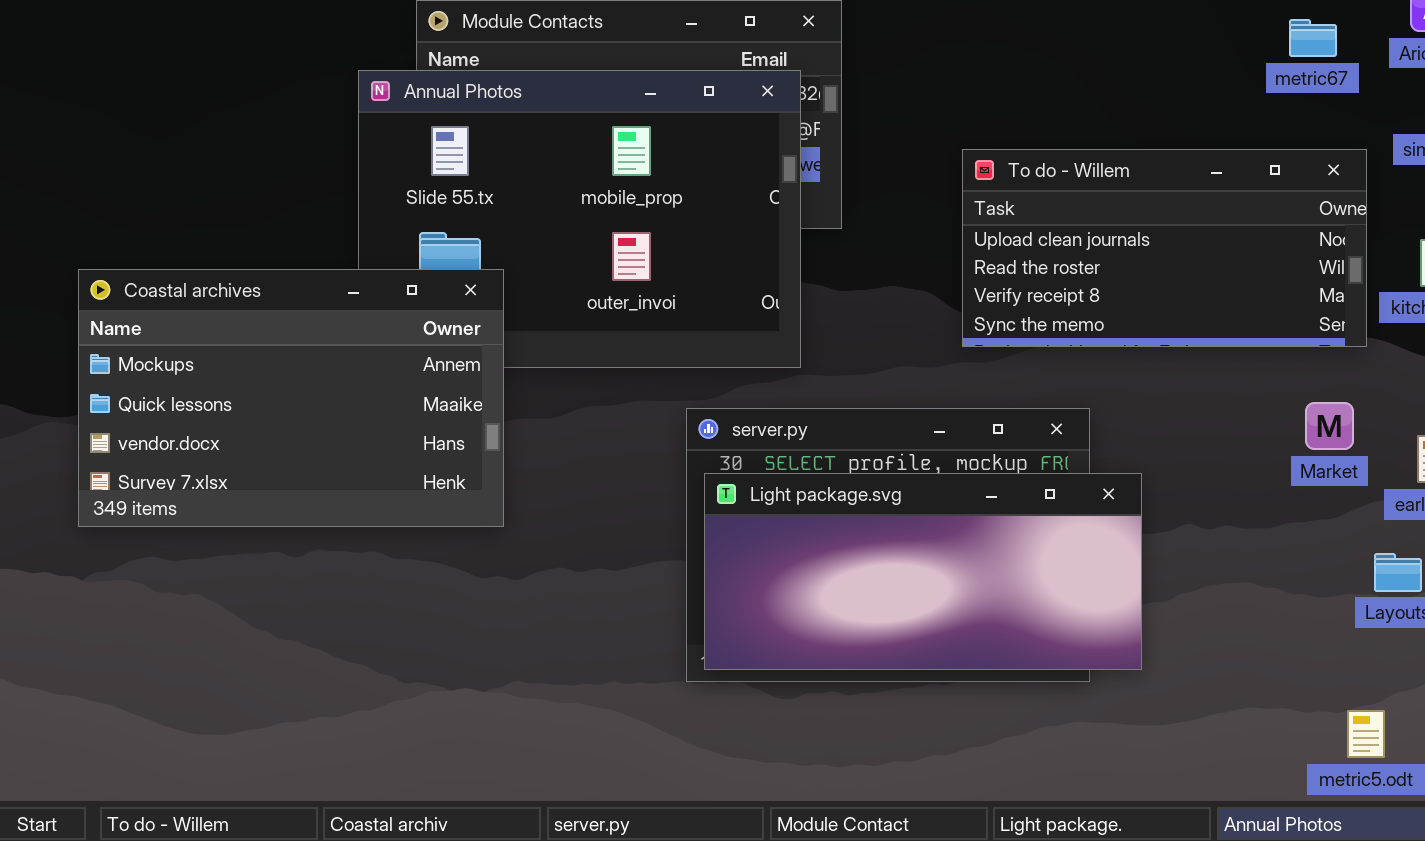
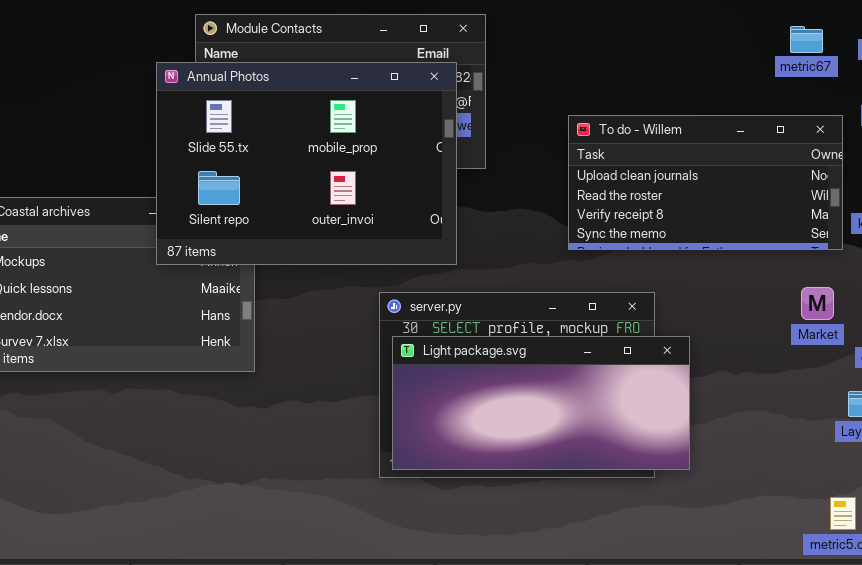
Annual Photos: [358,70,801,368] -> [156,62,457,265], raised

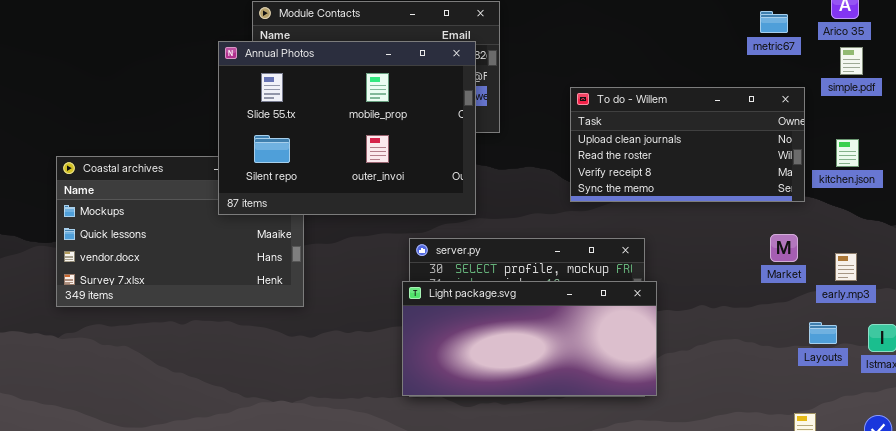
Light package.svg: [392,336,690,470] -> [402,281,657,396], moved

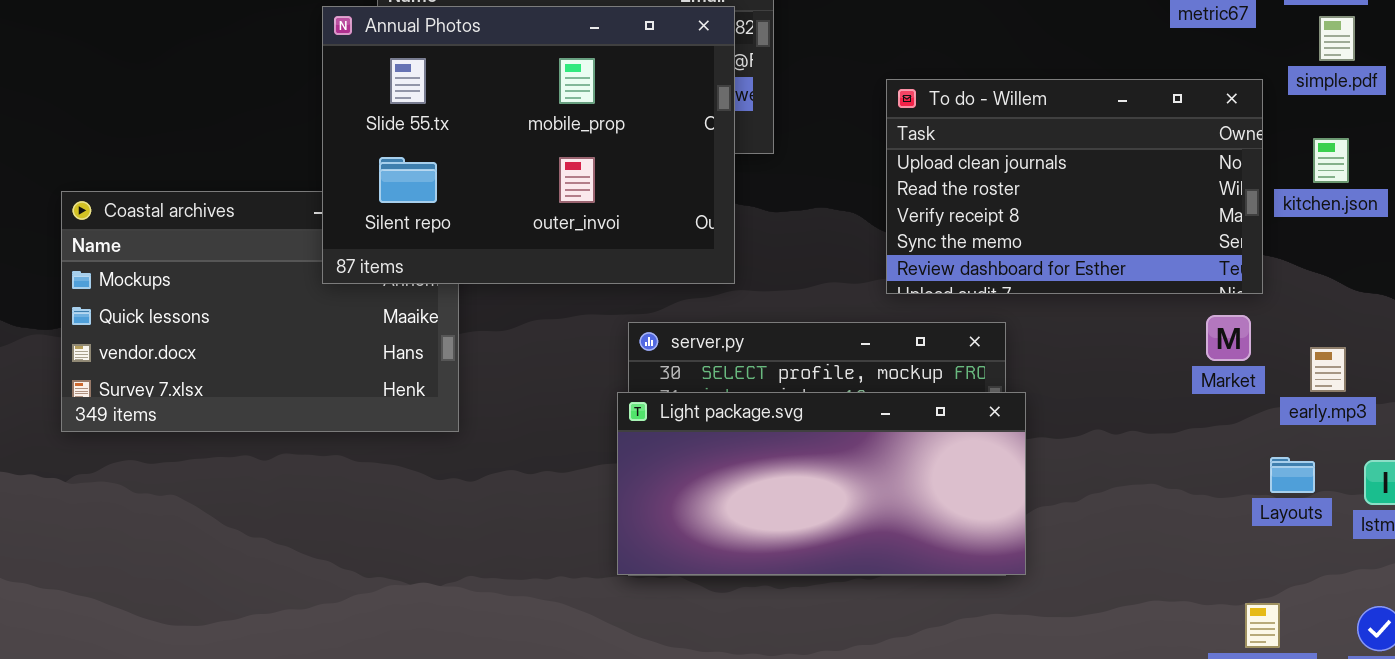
To do - Willem: [570,87,805,202] -> [886,79,1263,294], resized
kitchen.json: [836,139,859,167] -> [1313,138,1349,183], moved

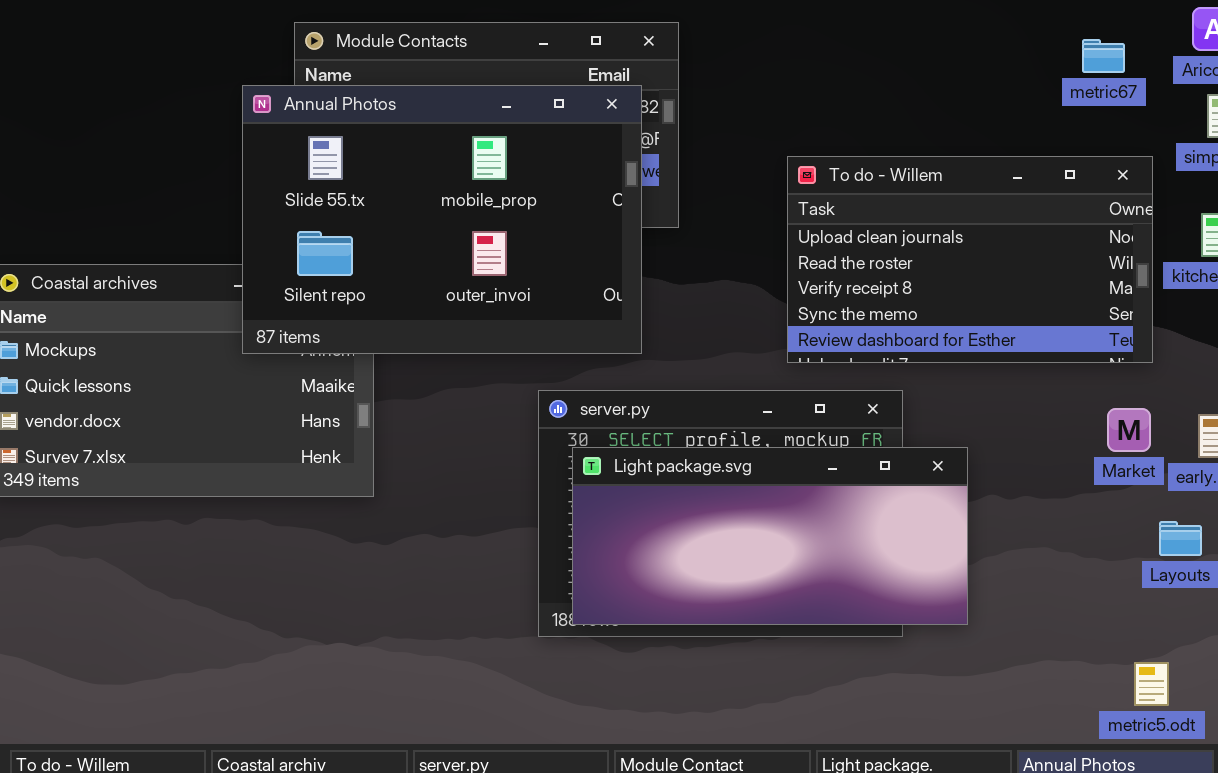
Market: [1206,315,1251,361] -> [1107,408,1151,452], moved
Light package.svg: [617,392,1026,575] -> [572,447,968,625], moved

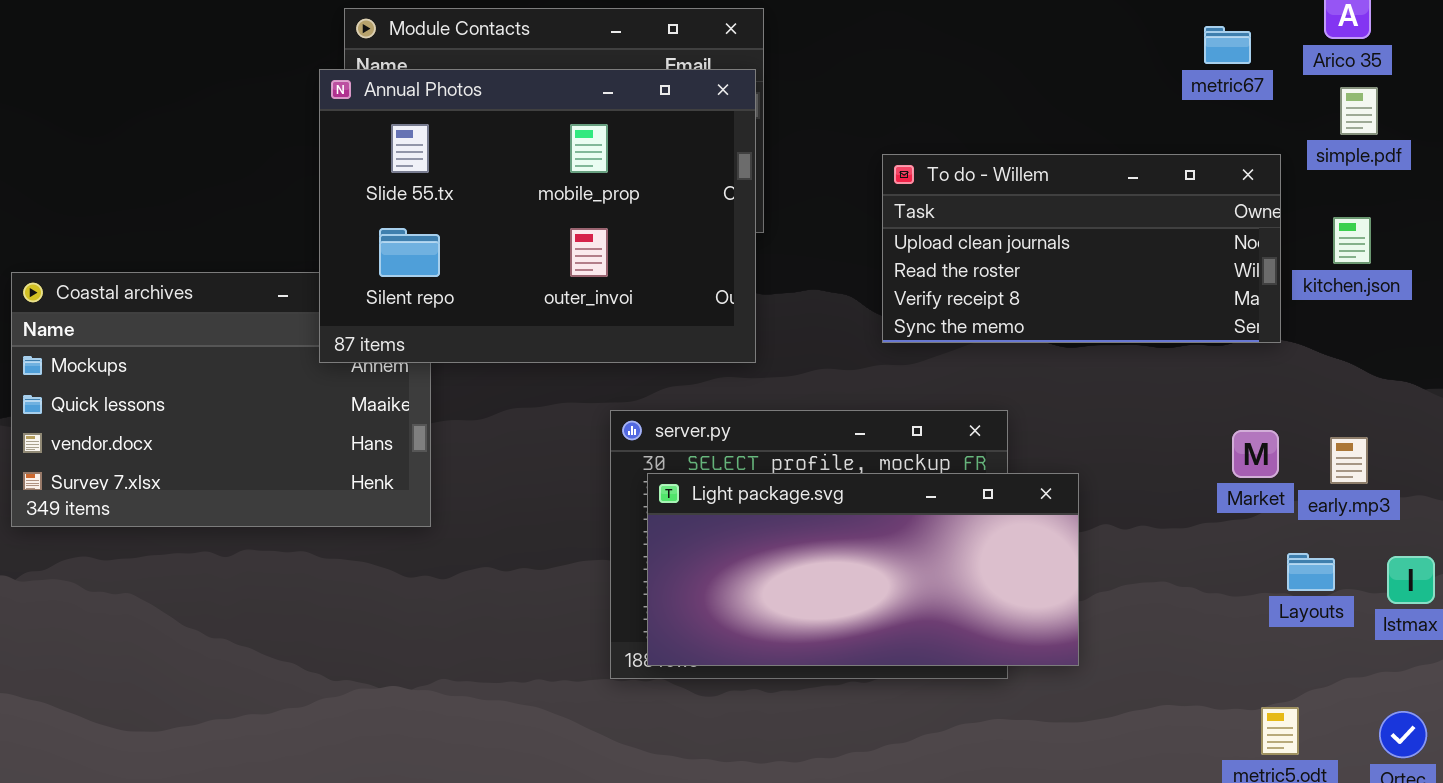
Annual Photos: [242,85,642,354] -> [319,69,756,363], moved
To do - Willem: [787,156,1153,363] -> [882,154,1281,343], resized

